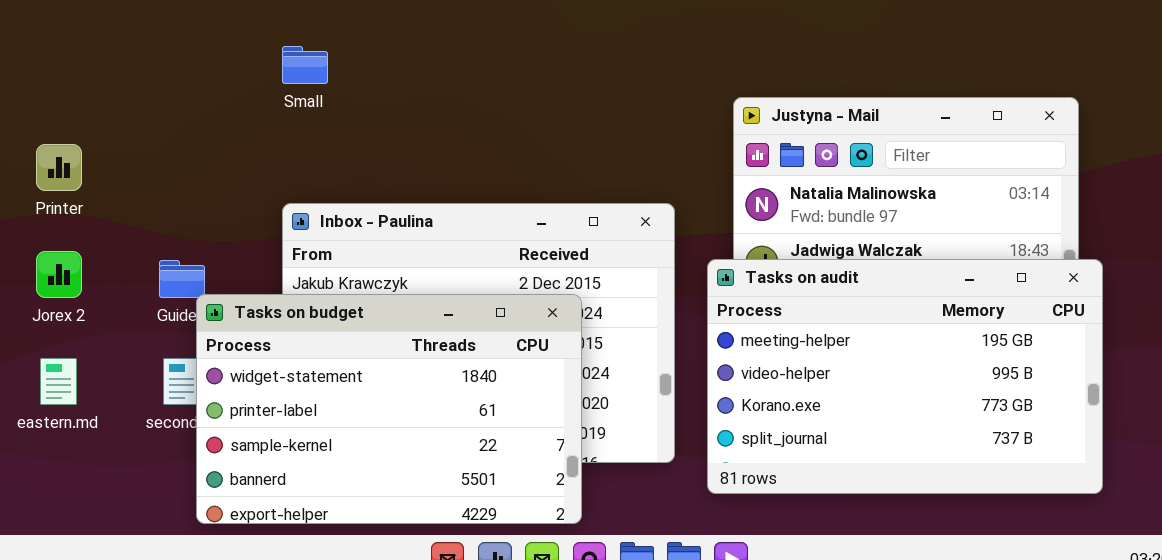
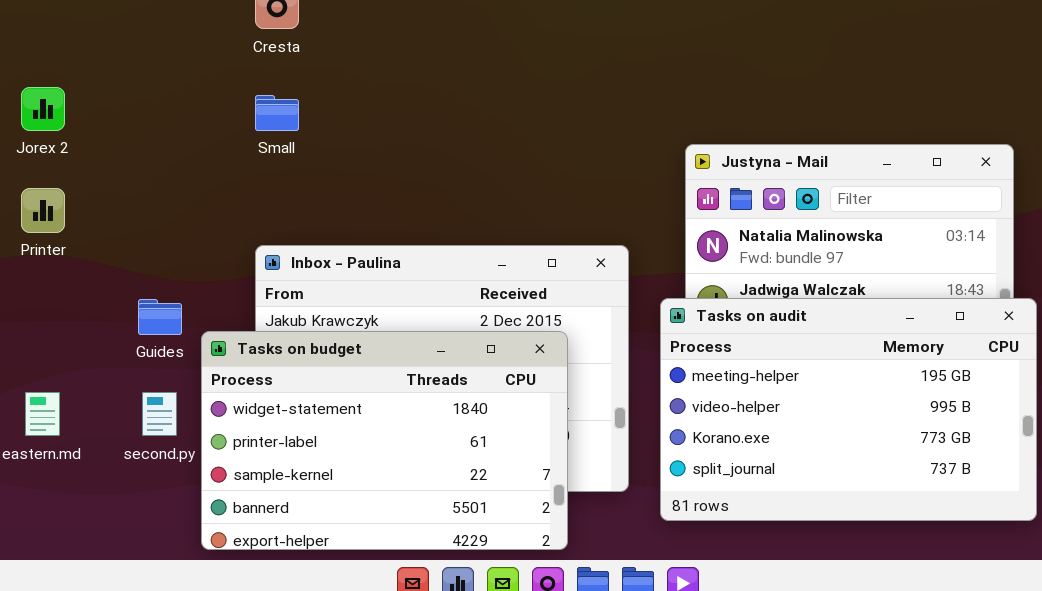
Jorex 2: [36,251,82,298] -> [21,87,65,131], moved
Tasks on budget: [196,294,582,524] -> [201,331,568,550], moved

